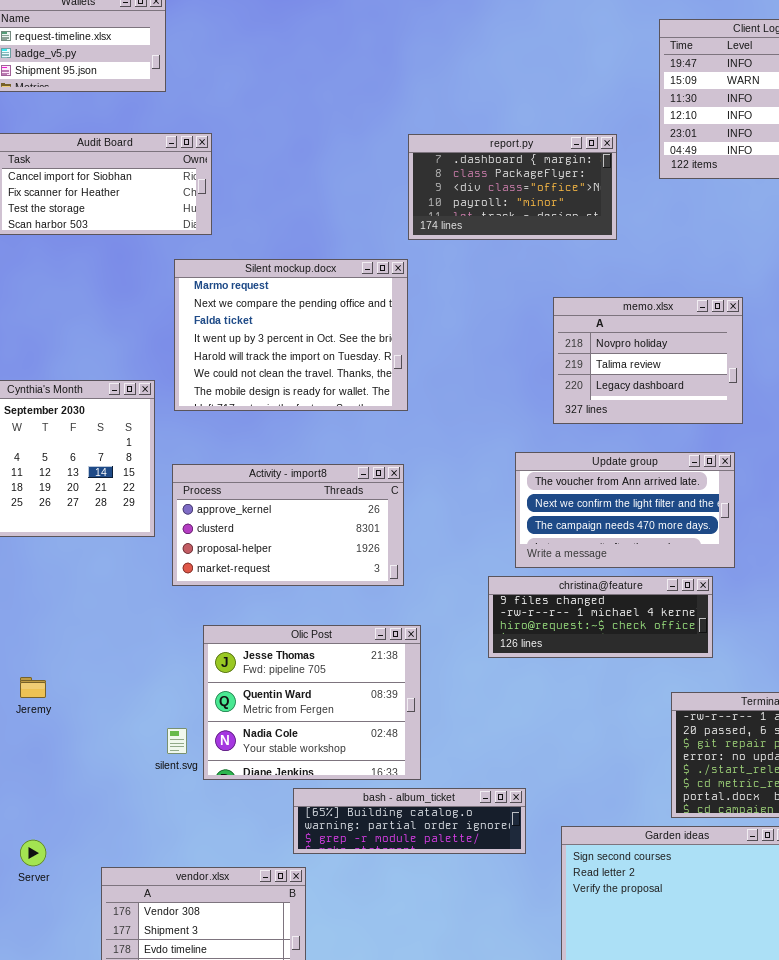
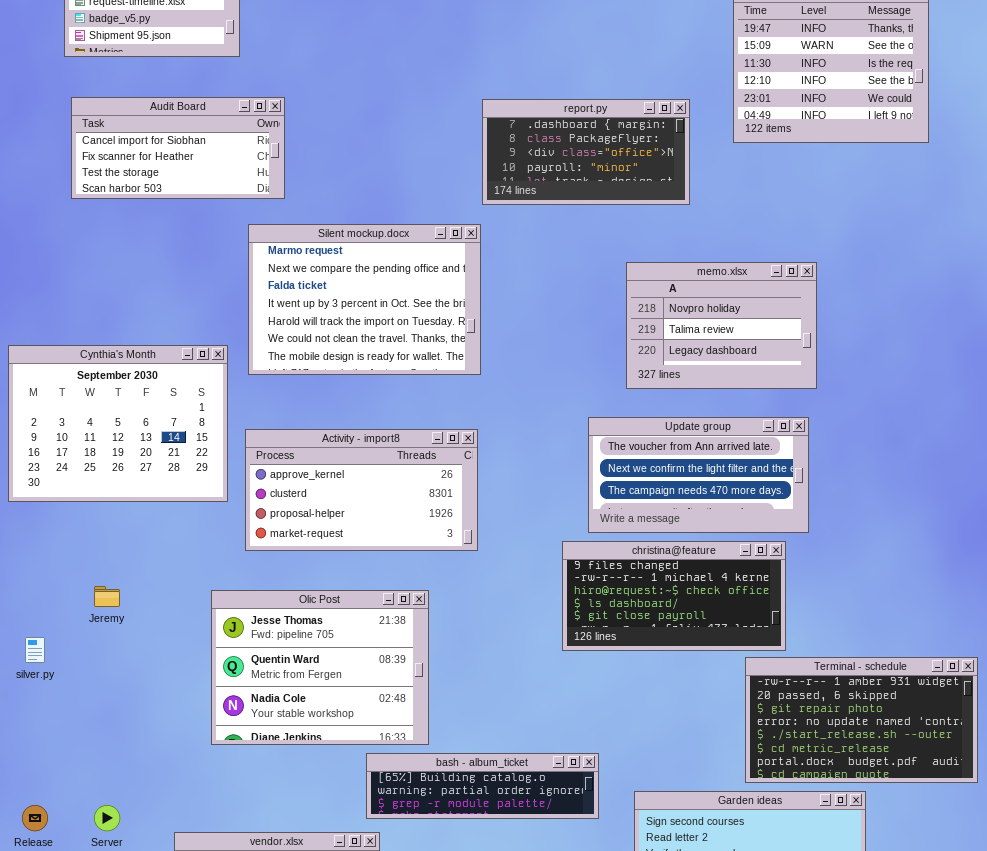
christina@feature: [488,576,713,658] -> [562,541,786,651], resized
Olic Post: [203,625,421,780] -> [211,590,429,745], moved
Jeremy: [20,677,46,698] -> [94,586,120,607], moved

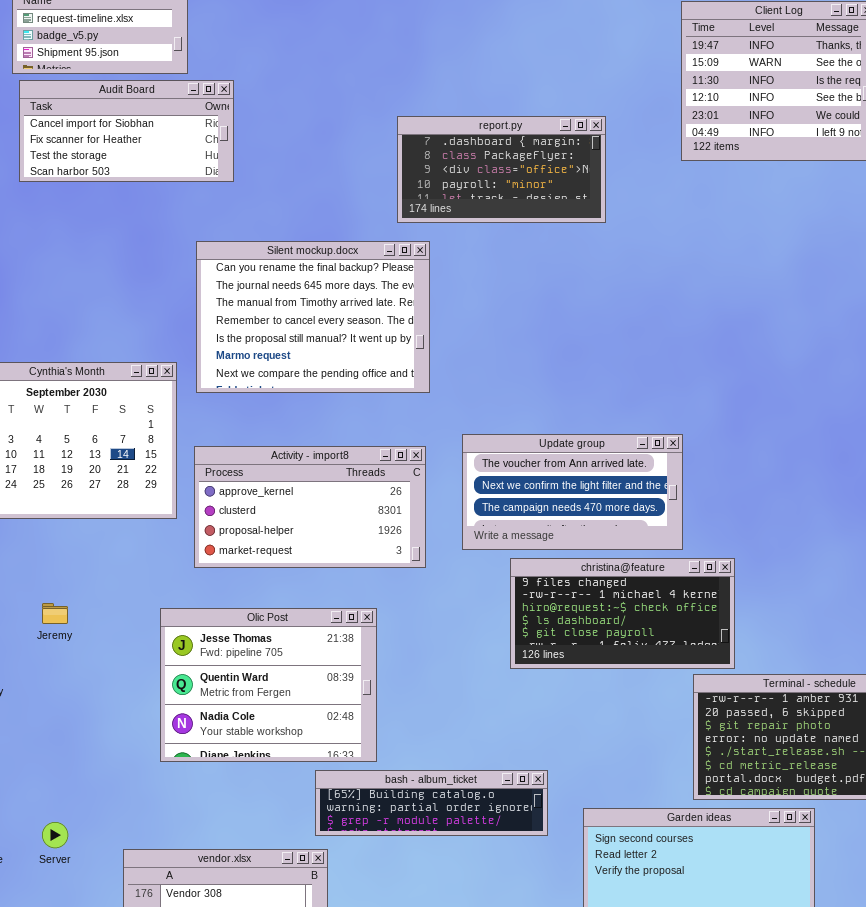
Audit Board: [71,97,285,199] -> [19,80,234,182], moved
report.py: [482,99,690,205] -> [397,116,606,223], moved
Silent mockup.docx: [248,224,481,375] -> [196,241,430,393], scrolled up 5 rows
memo.xlsx: [626,262,817,389] -> none, closed
Update group: [588,417,809,533] -> [462,434,683,550], moved

